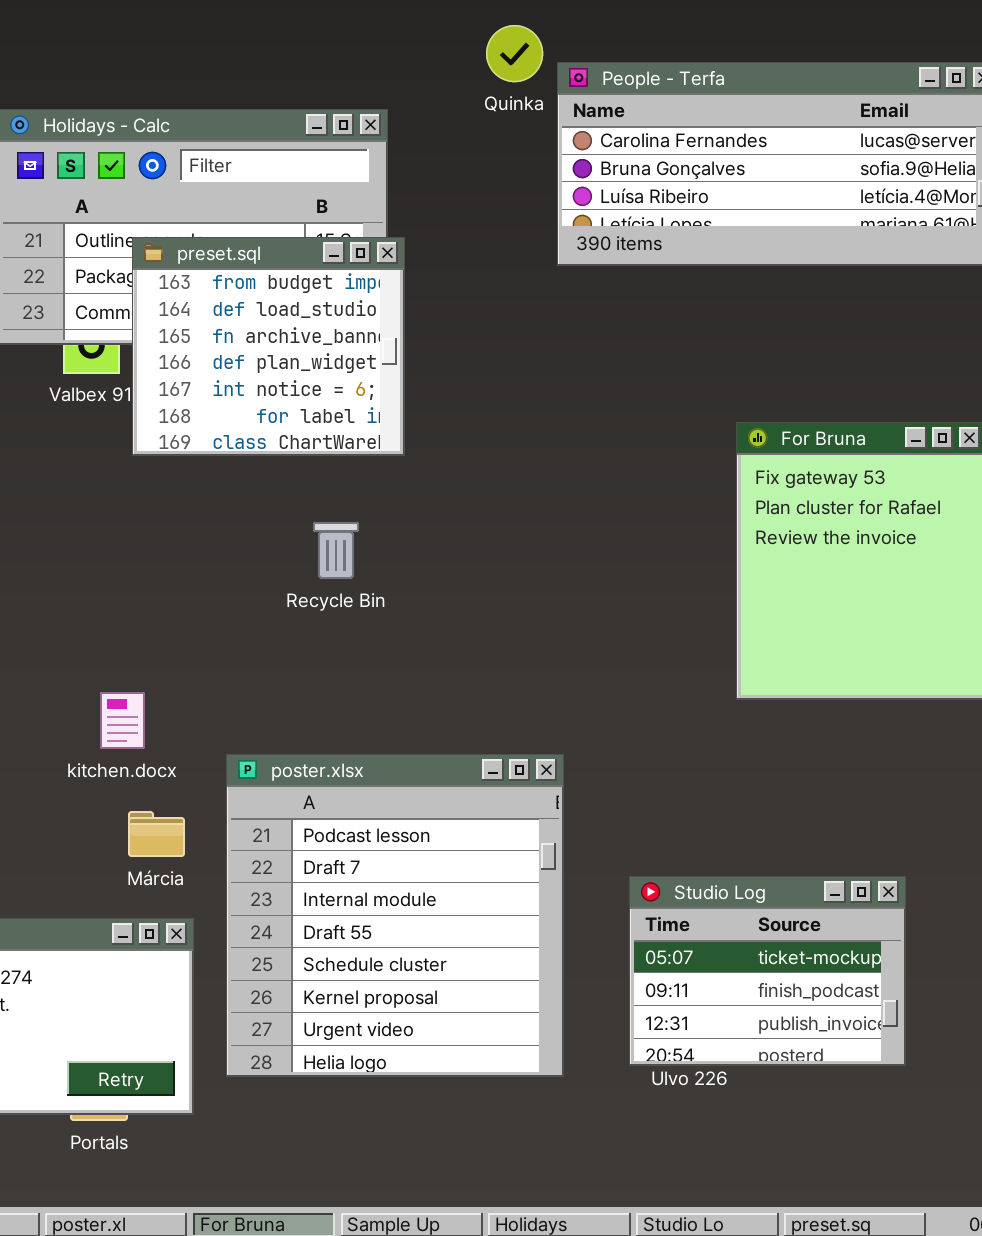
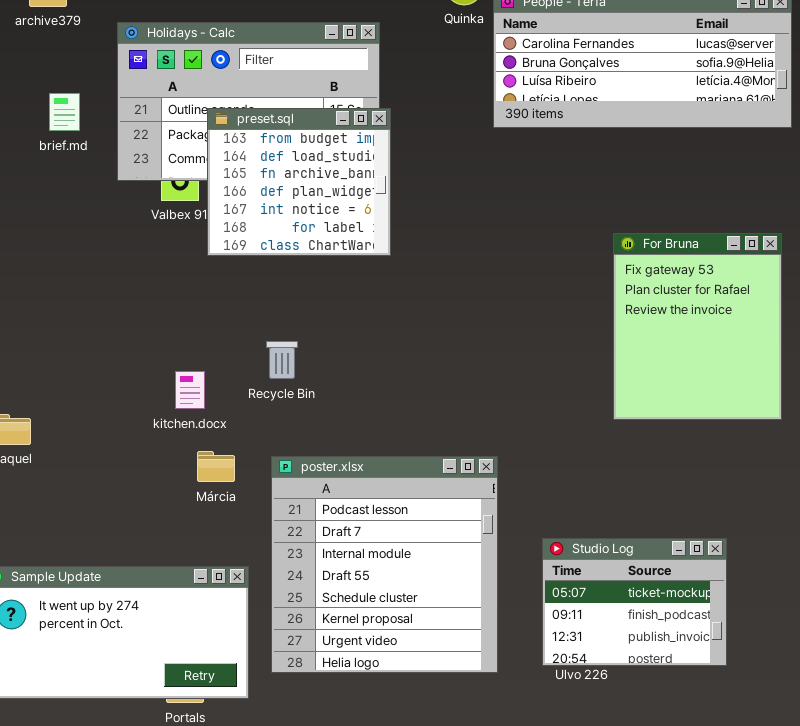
Recycle Bin: [313,522,359,579] -> [266,341,298,379], moved
kitchen.docx: [100,692,145,749] -> [175,371,205,409], moved
Márcia: [128,811,185,857] -> [197,451,235,482], moved

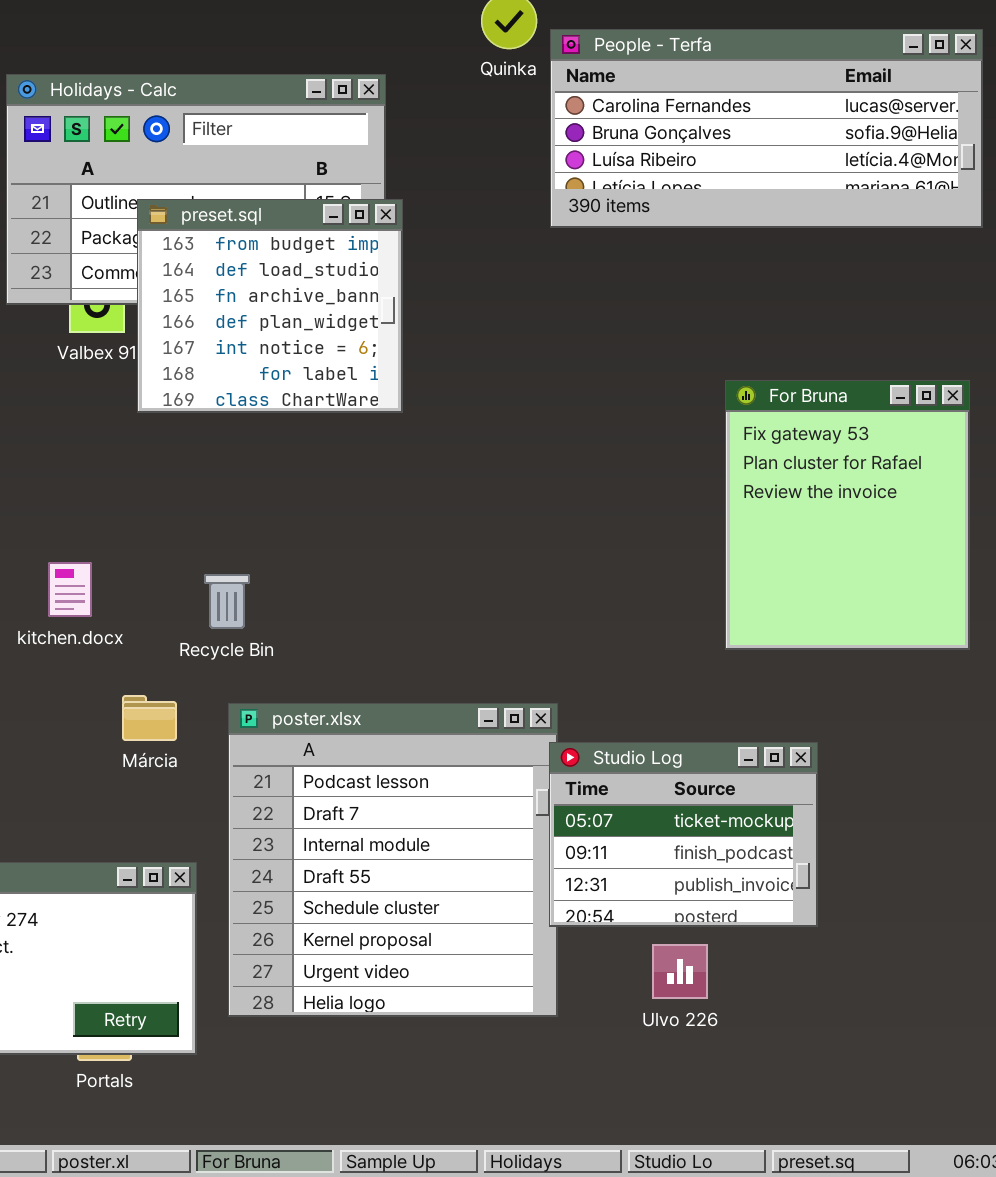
Recycle Bin: [266,341,298,379] -> [204,574,250,629], moved
kitchen.docx: [175,371,205,409] -> [48,562,92,617], moved
Studio Log: [542,538,727,666] -> [549,742,818,927], moved

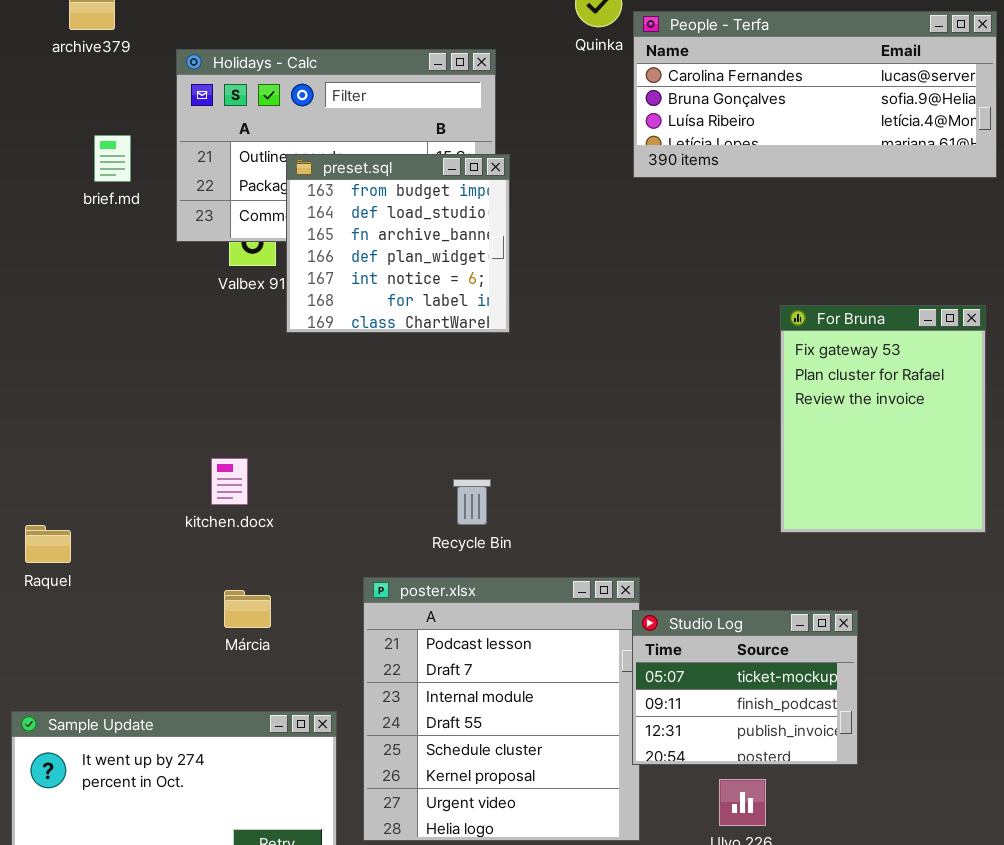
Recycle Bin: [204,574,250,629] -> [453,479,491,525], moved
Márcia: [122,695,177,741] -> [224,590,271,628], moved

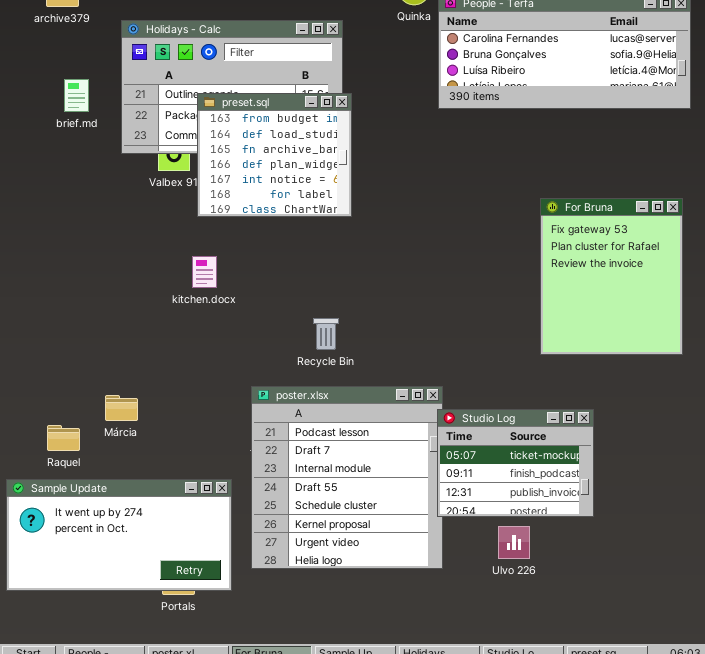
kitchen.docx: [211,458,248,505] -> [192,256,217,288], moved
Raquel: [25,525,71,563] -> [47,425,80,451], moved
Márcia: [224,590,271,628] -> [105,395,138,421], moved

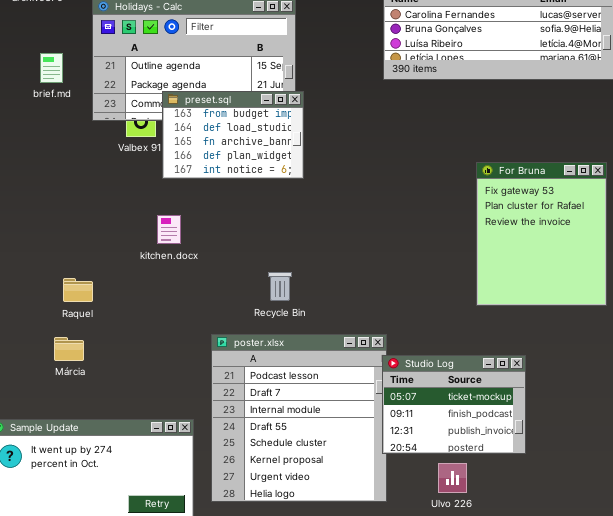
preset.sql: [197,93,352,217] -> [162,91,304,179], resized
Márcia: [105,395,138,421] -> [54,337,84,361], moved
Raquel: [47,425,80,451] -> [63,278,93,302], moved

